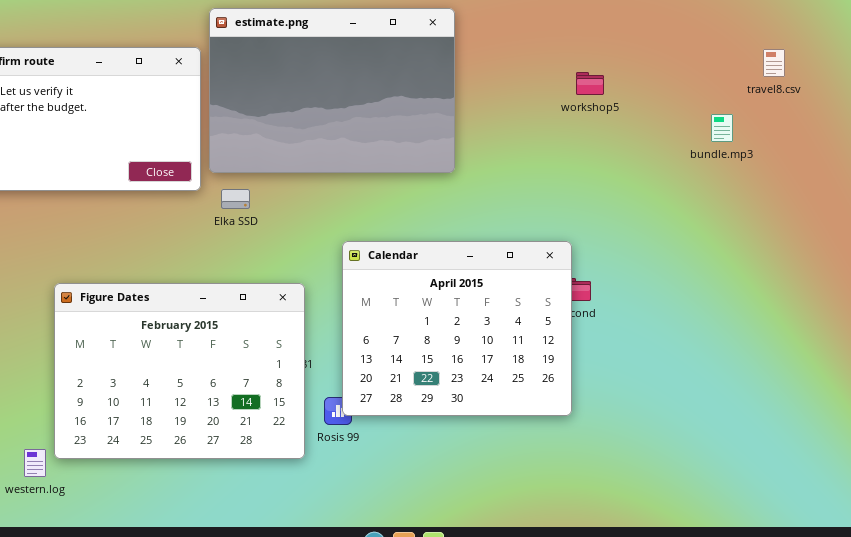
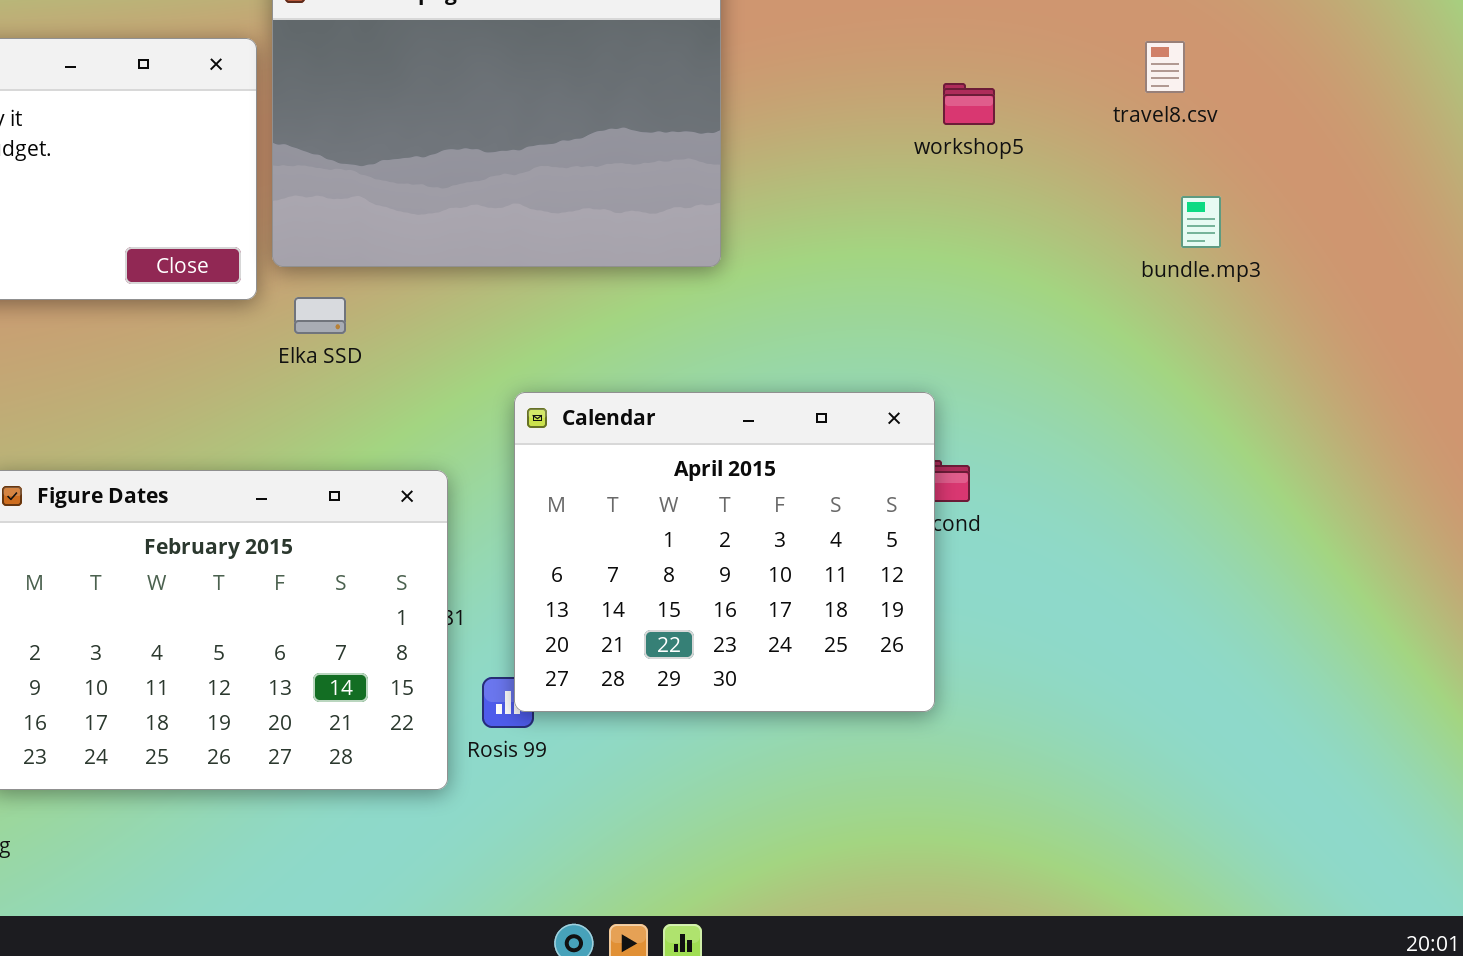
travel8.csv: [763,49,785,77] -> [1145,41,1185,93], moved
bundle.mp3: [711,114,733,142] -> [1181,196,1221,248], moved

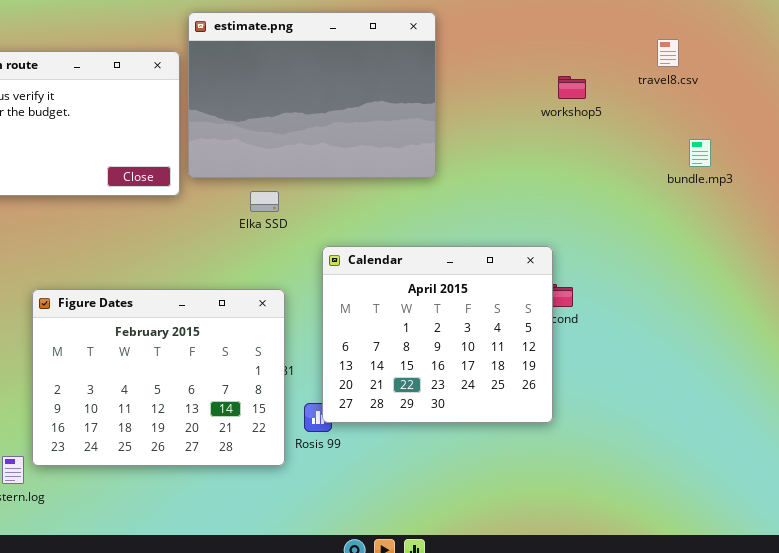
travel8.csv: [1145,41,1185,93] -> [657,39,679,67], moved
Elka SSD: [294,297,346,334] -> [250,191,279,212], moved

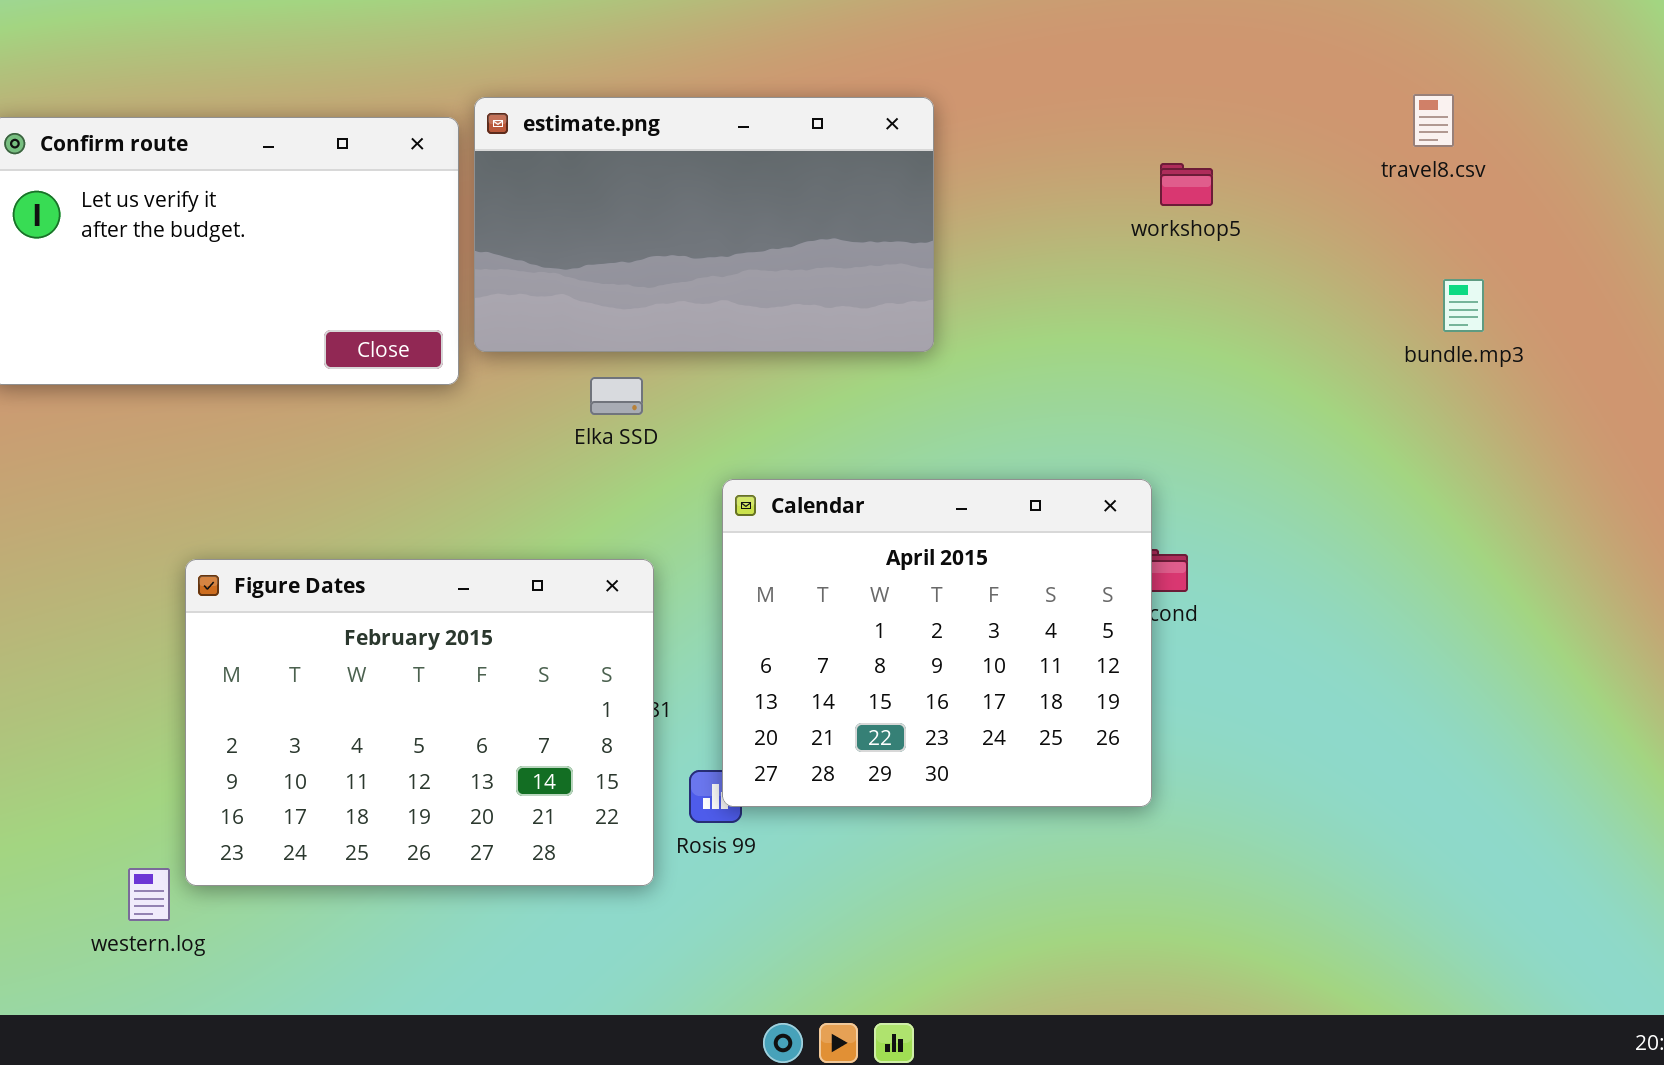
estimate.png: [188,12,436,178] -> [474,97,934,352], resized
travel8.csv: [657,39,679,67] -> [1413,94,1454,147], moved
bundle.mp3: [689,139,711,167] -> [1443,279,1484,332], moved

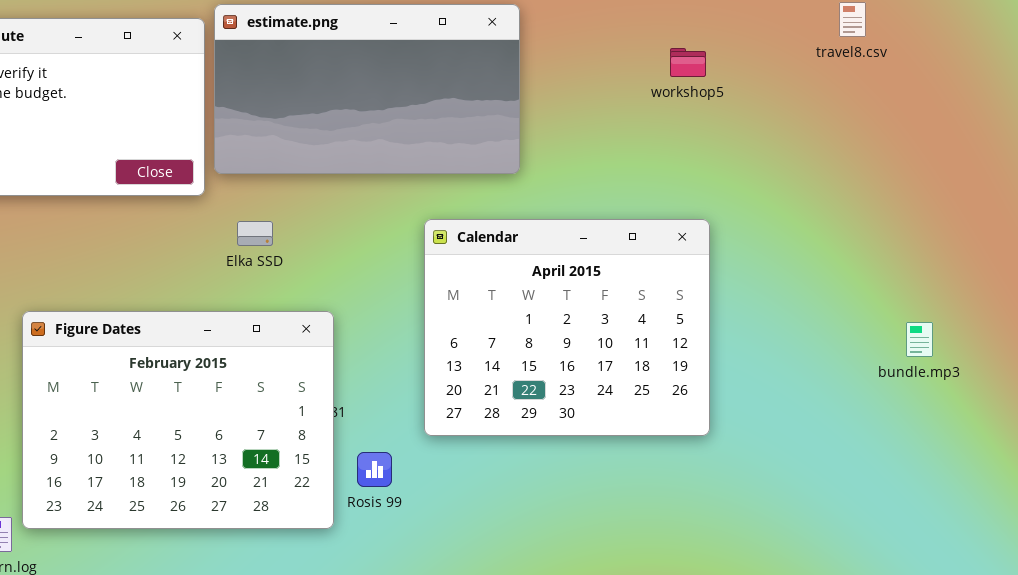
bundle.mp3: [1443,279,1484,332] -> [906,322,933,357], moved
Elka SSD: [590,377,643,415] -> [237,221,273,246], moved
Calendar: [722,479,1152,807] -> [424,219,710,436], moved

